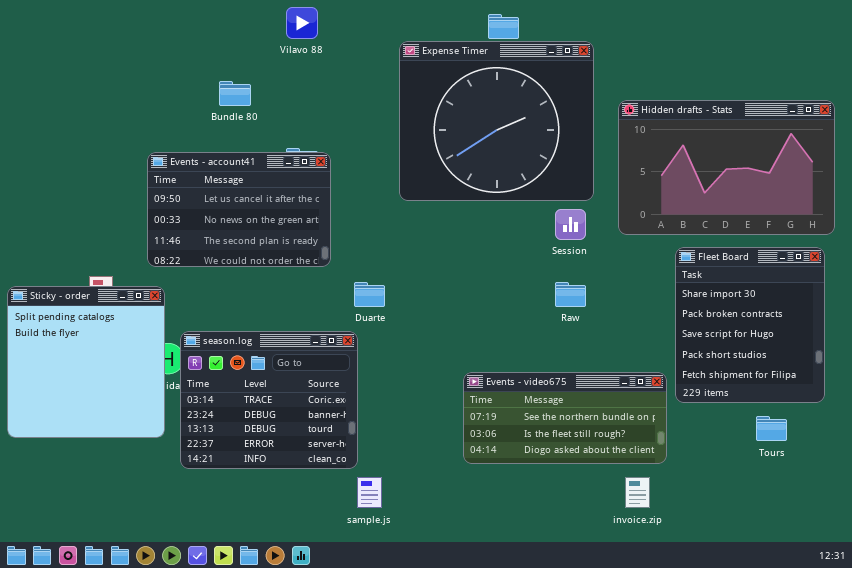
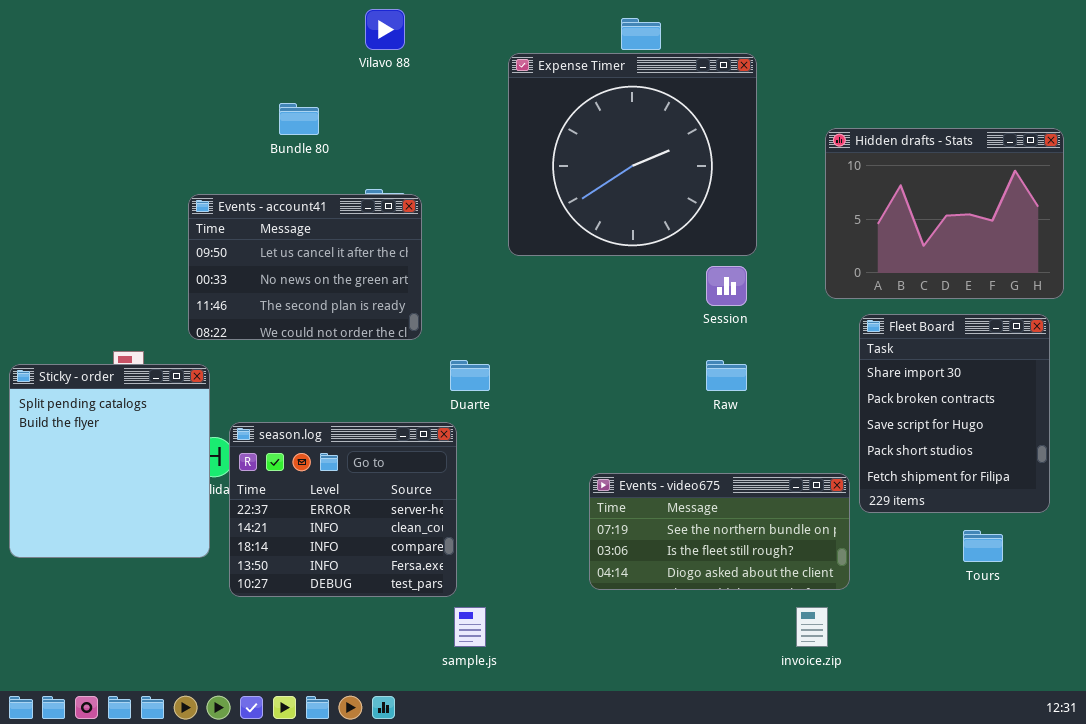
Hidden drafts - Stats: [618,100,835,235] -> [825,128,1064,299], resized
season.log: [180,331,358,469] -> [229,422,457,597], scrolled down 3 rows

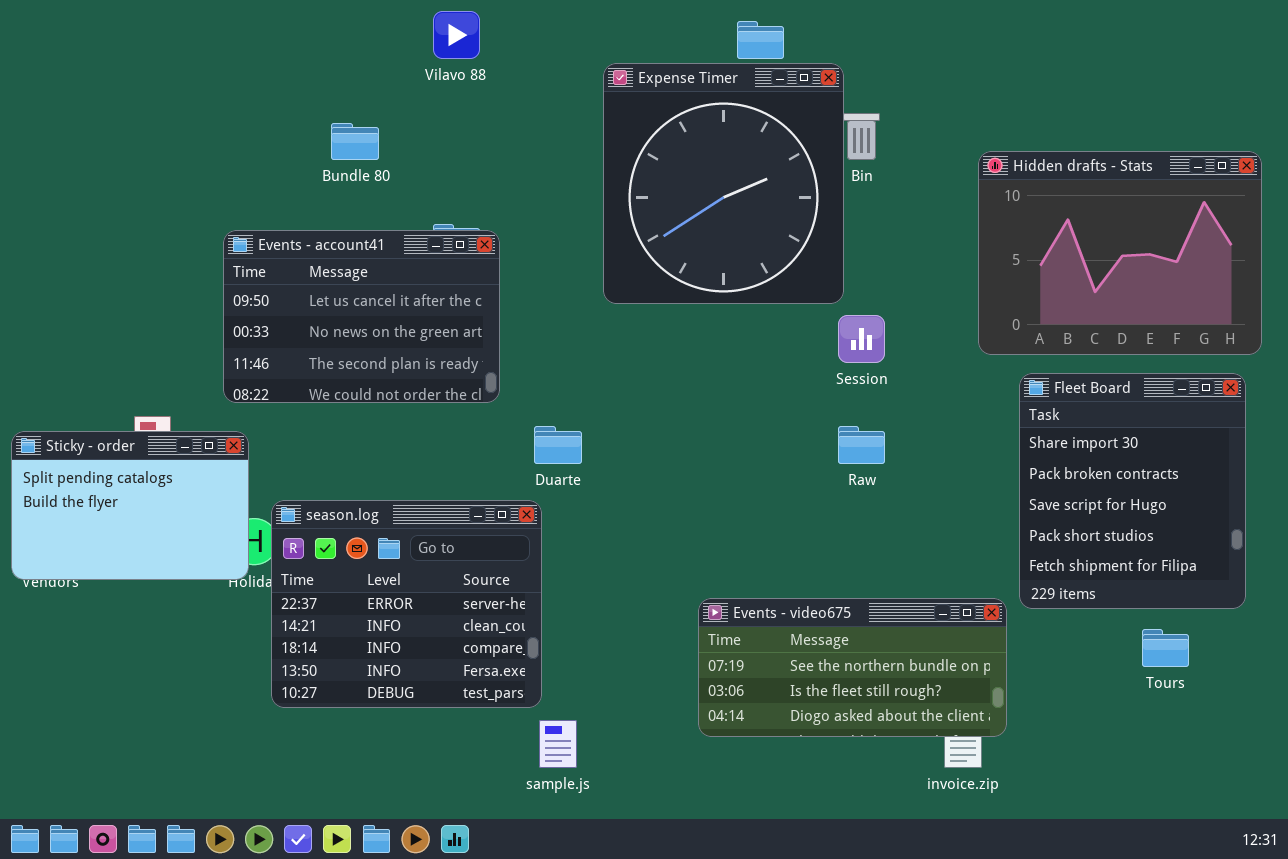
Expense Timer: [508,53,757,256] -> [603,63,844,304], resized
Sticky - order: [9,364,210,558] -> [11,431,249,580], resized
Events - video675: [589,473,850,590] -> [698,598,1007,737], moved

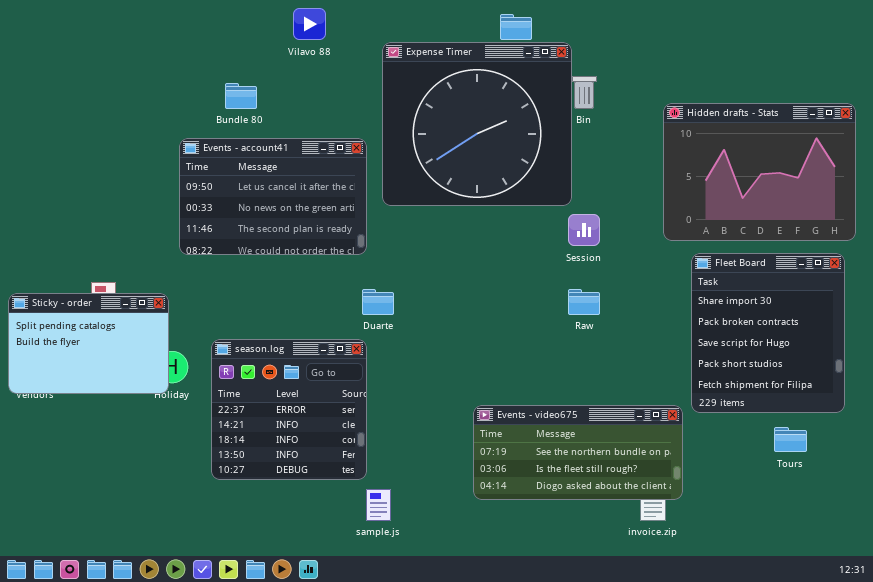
Expense Timer: [603,63,844,304] -> [382,42,572,206], resized
Events - account41: [223,230,500,403] -> [179,138,367,255], moved
season.log: [271,500,542,708] -> [211,339,367,480], resized

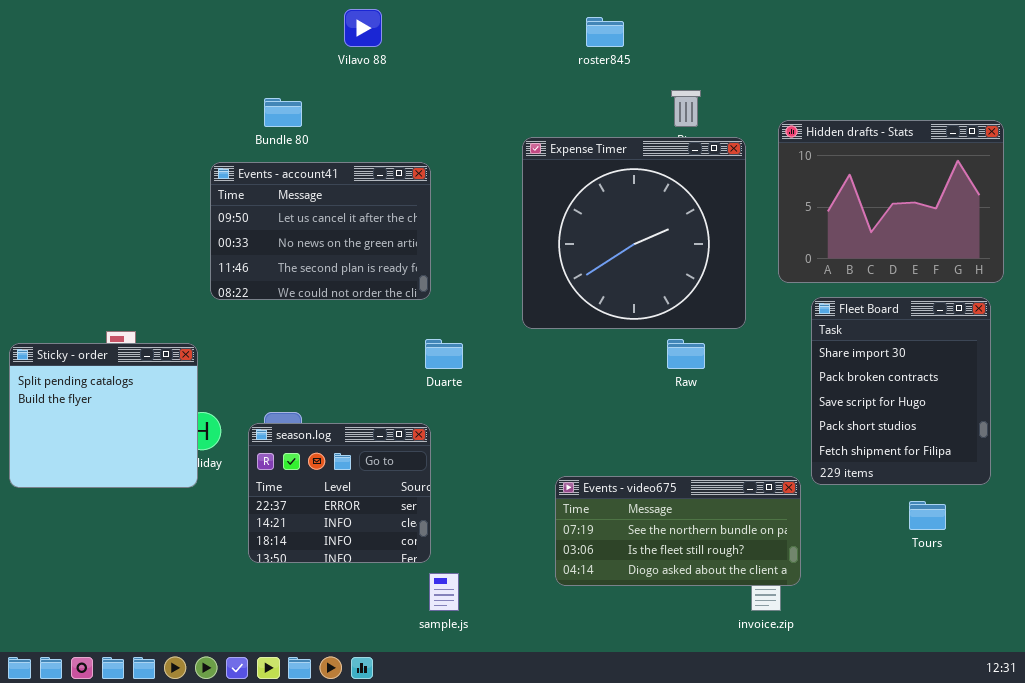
Expense Timer: [382,42,572,206] -> [522,137,746,329], moved
Sticky - order: [8,293,169,394] -> [9,343,198,488], resized
season.log: [211,339,367,480] -> [248,423,431,563], resized

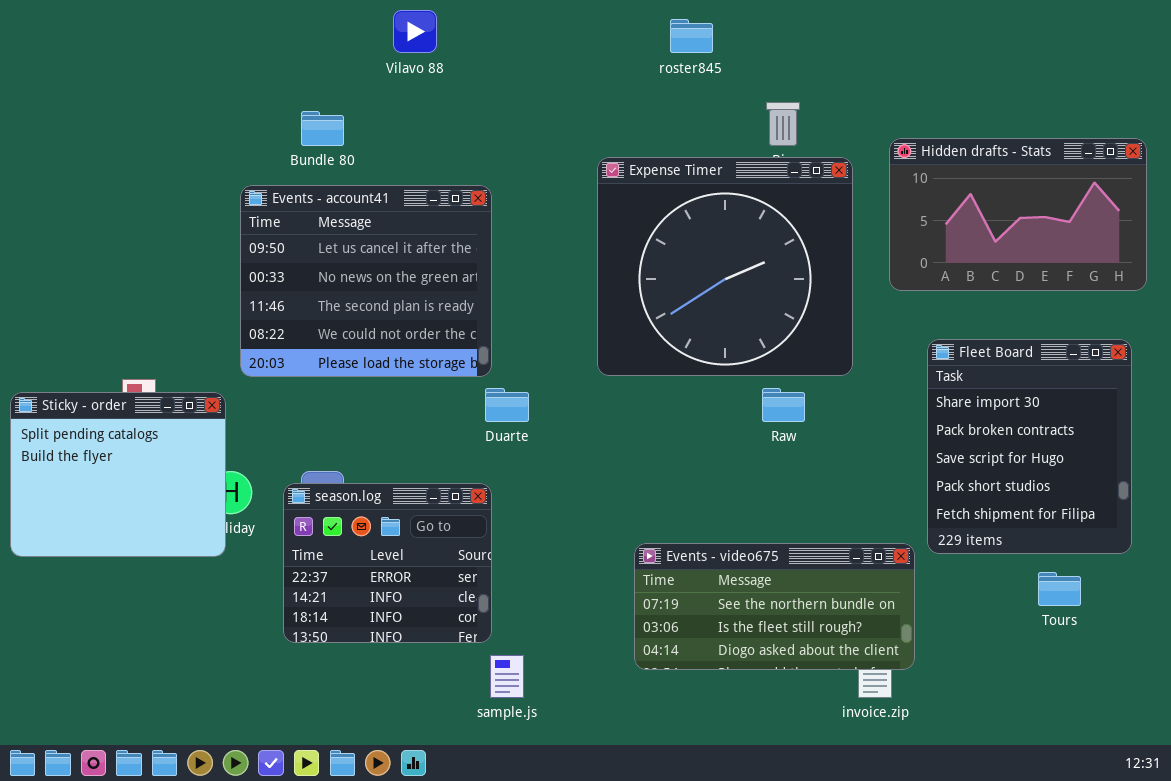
Hidden drafts - Stats: [778,120,1004,283] -> [889,138,1147,291], resized
Events - account41: [210,162,431,300] -> [240,185,492,377], resized

